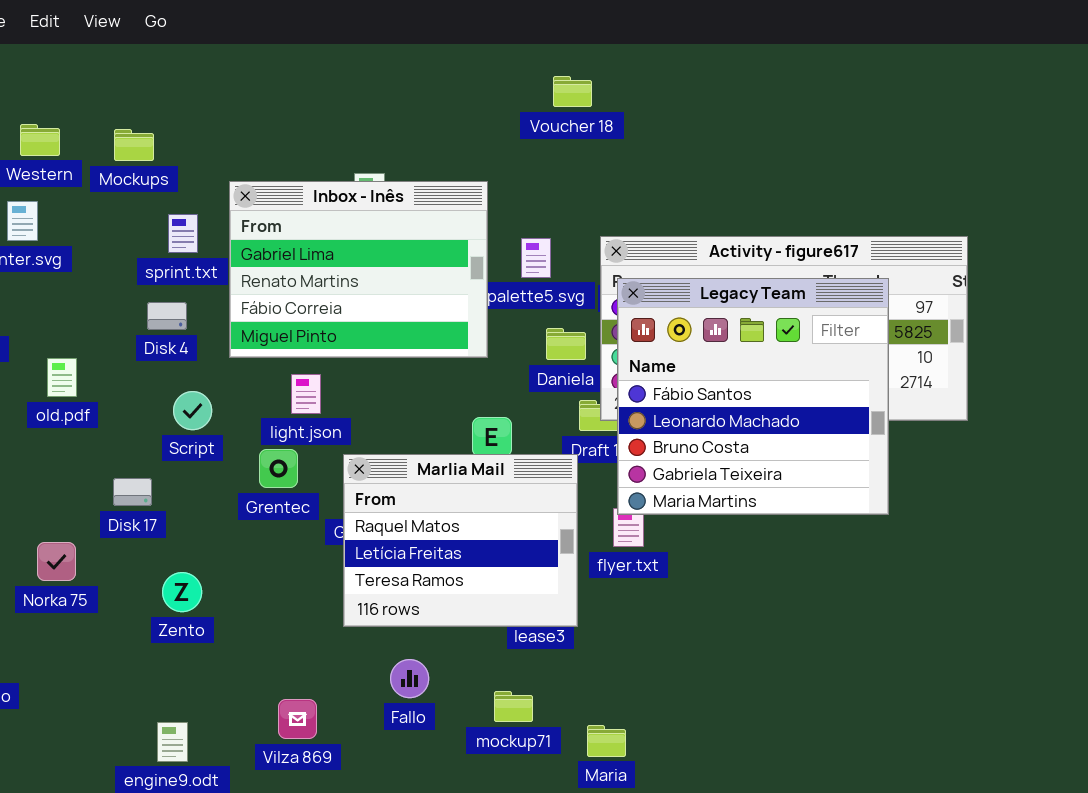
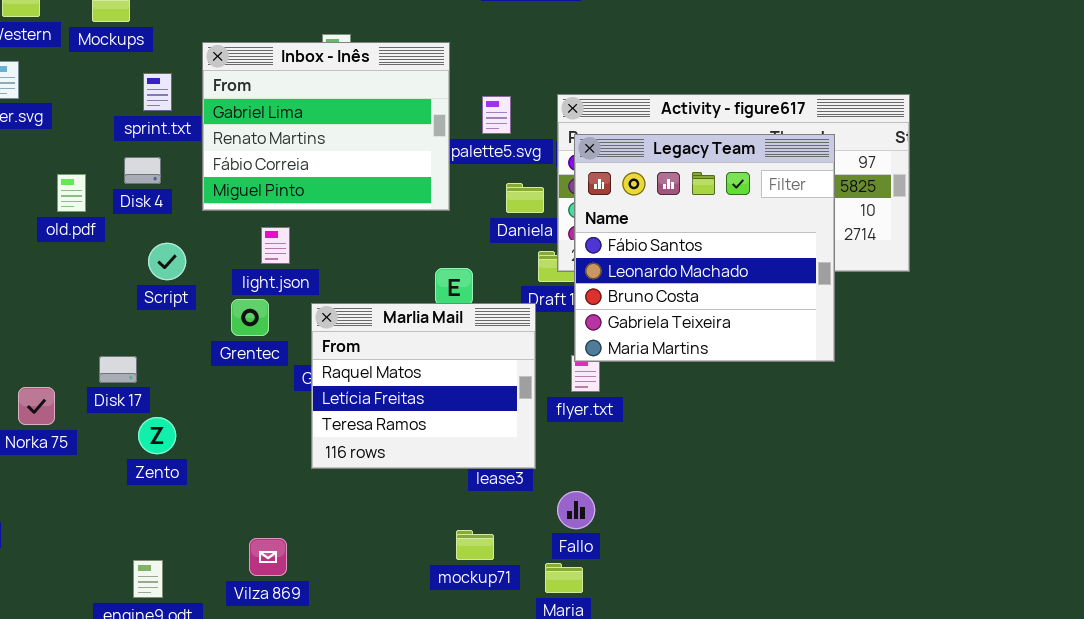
old.pdf: [47,358,77,397] -> [57,174,86,212], moved
Disk 17: [113,478,152,506] -> [99,356,137,383], moved
Fallo: [390,659,429,698] -> [557,491,595,529], moved

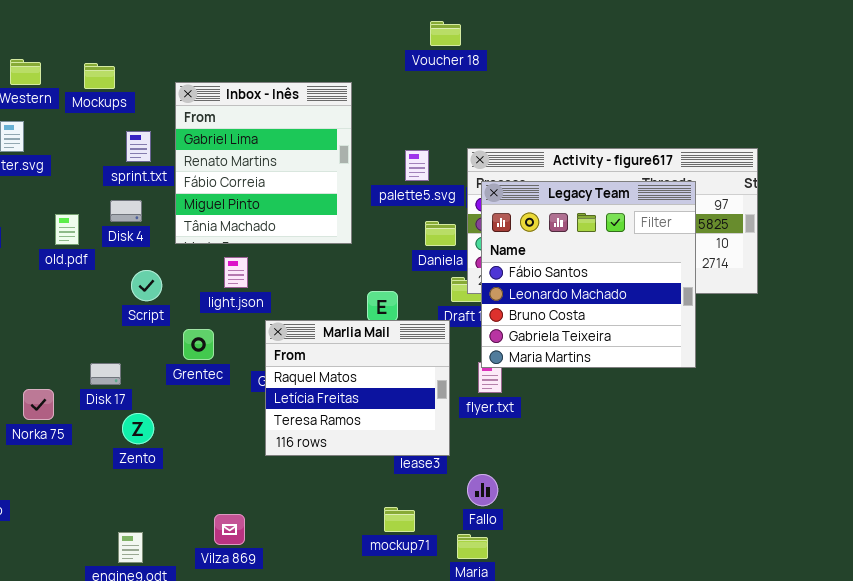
Inbox - Inês: [202,42,450,211] -> [175,82,352,244], resized
Grentec: [231,299,269,336] -> [183,329,214,360], moved

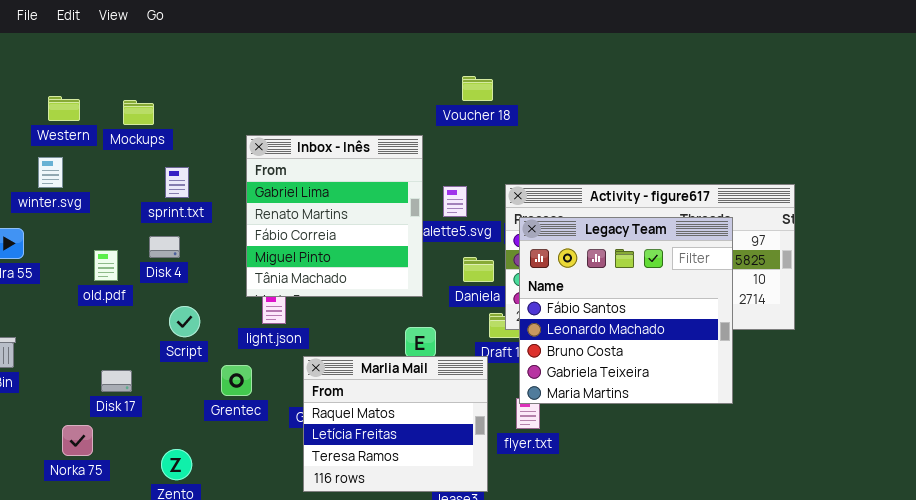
Voucher 18: [430,21,461,46] -> [462,76,493,101], moved
Inbox - Inês: [175,82,352,244] -> [246,135,423,297], moved
Disk 17: [90,363,121,385] -> [101,370,132,392], moved

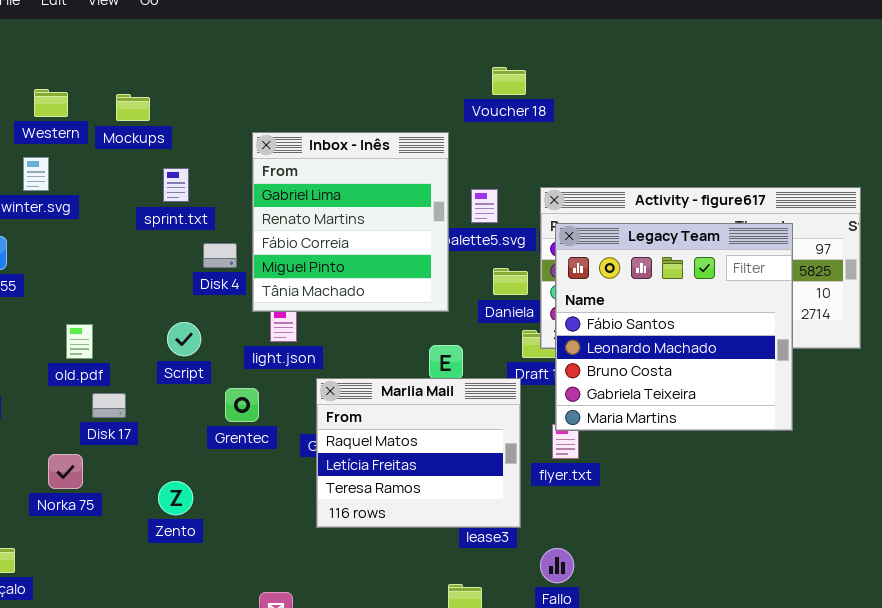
Disk 4: [149,236,180,258] -> [203,243,237,268], moved
old.pdf: [94,250,118,281] -> [66,324,93,359], moved

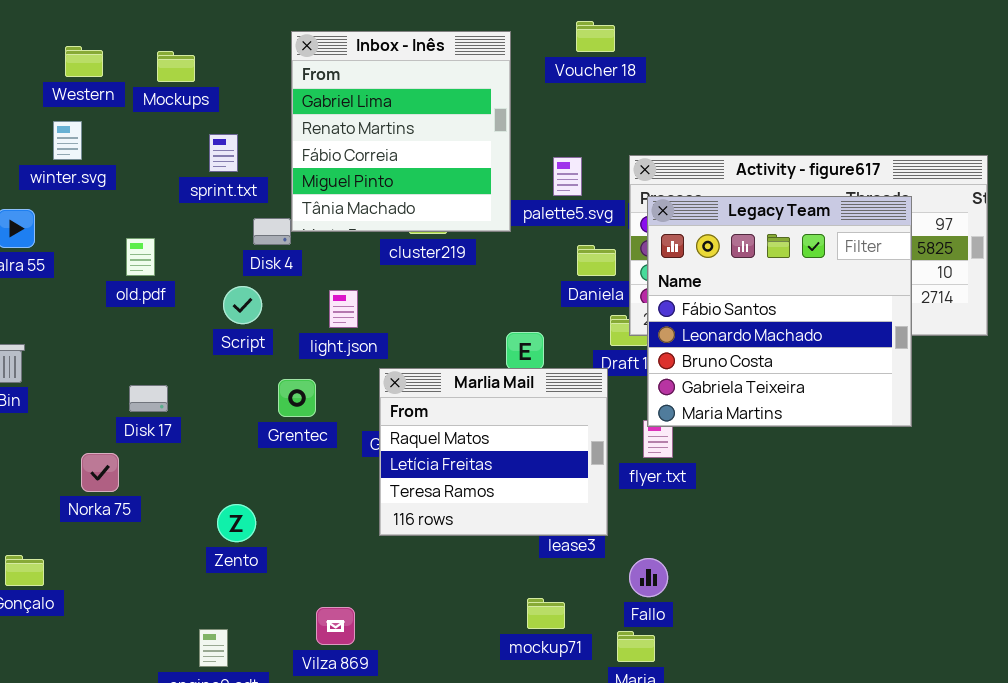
Inbox - Inês: [252,132,449,312] -> [291,31,511,232], moved
Script: [167,322,201,356] -> [223,286,262,324], moved
old.pdf: [66,324,93,359] -> [126,238,155,276], moved
Zento: [158,481,193,515] -> [217,504,256,542], moved

